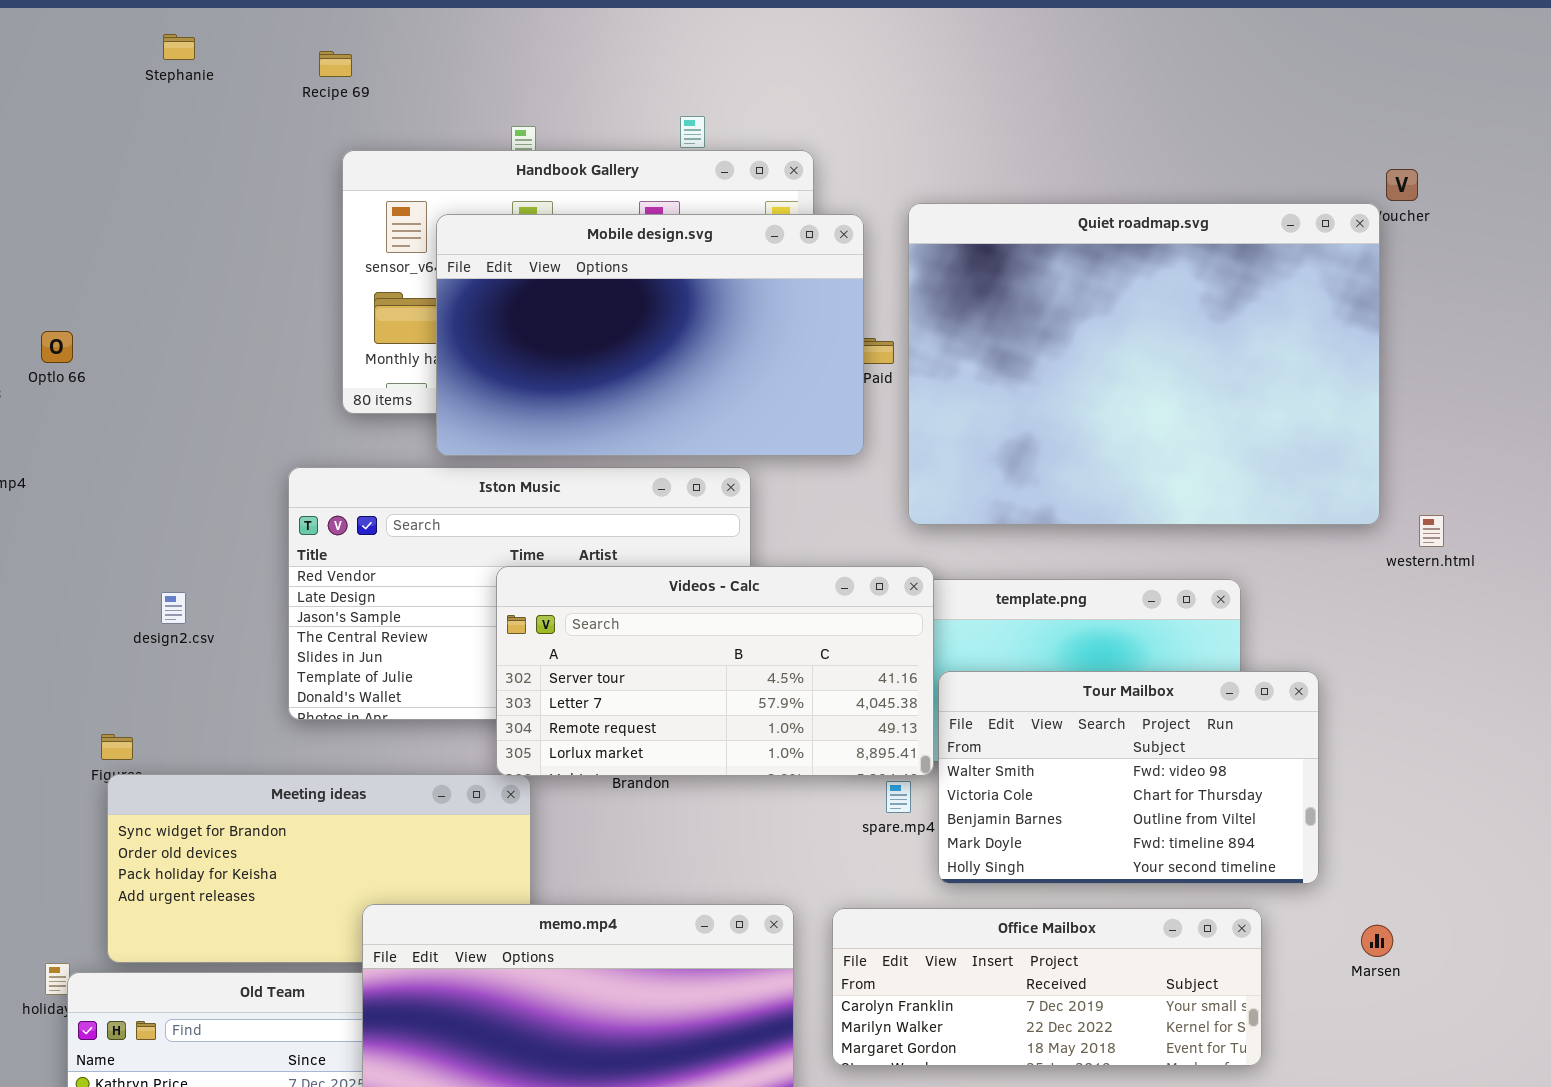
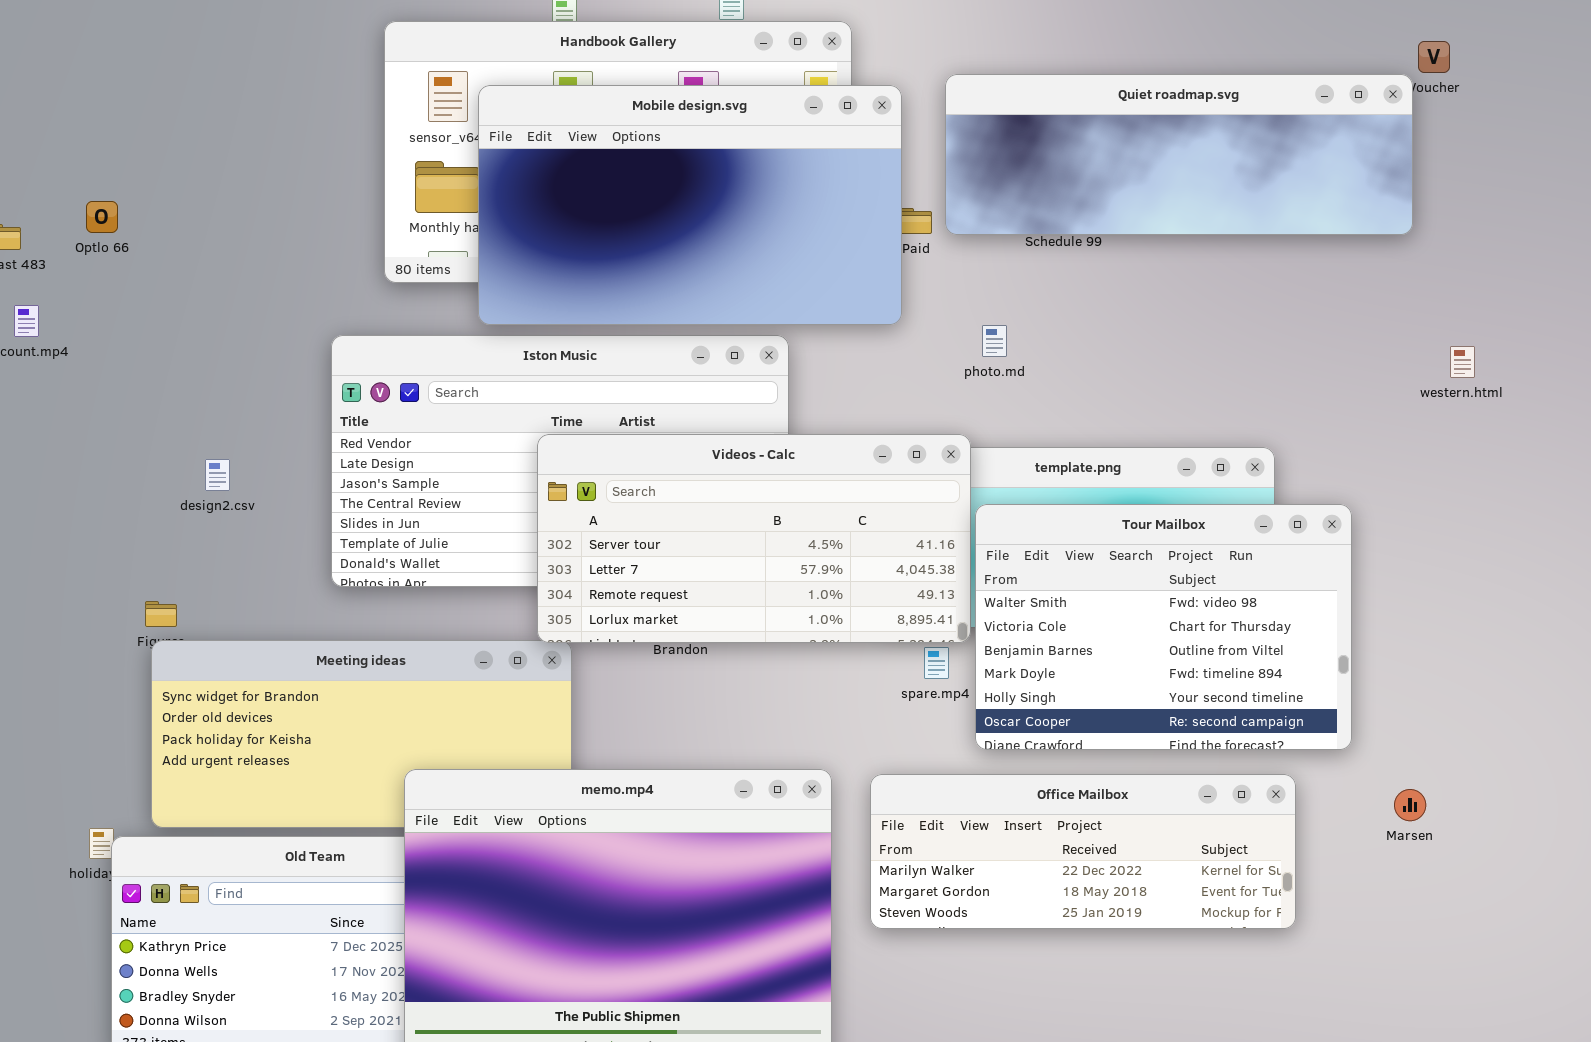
Quiet roadmap.svg: [908,203,1380,525] -> [945,74,1413,235], resized
western.html: [1419,515,1444,547] -> [1450,346,1475,378], moved
Tour Mailbox: [938,671,1319,884] -> [975,504,1352,750], resized
Office Mailbox: [832,908,1262,1066] -> [870,774,1296,929], scrolled down 1 row

